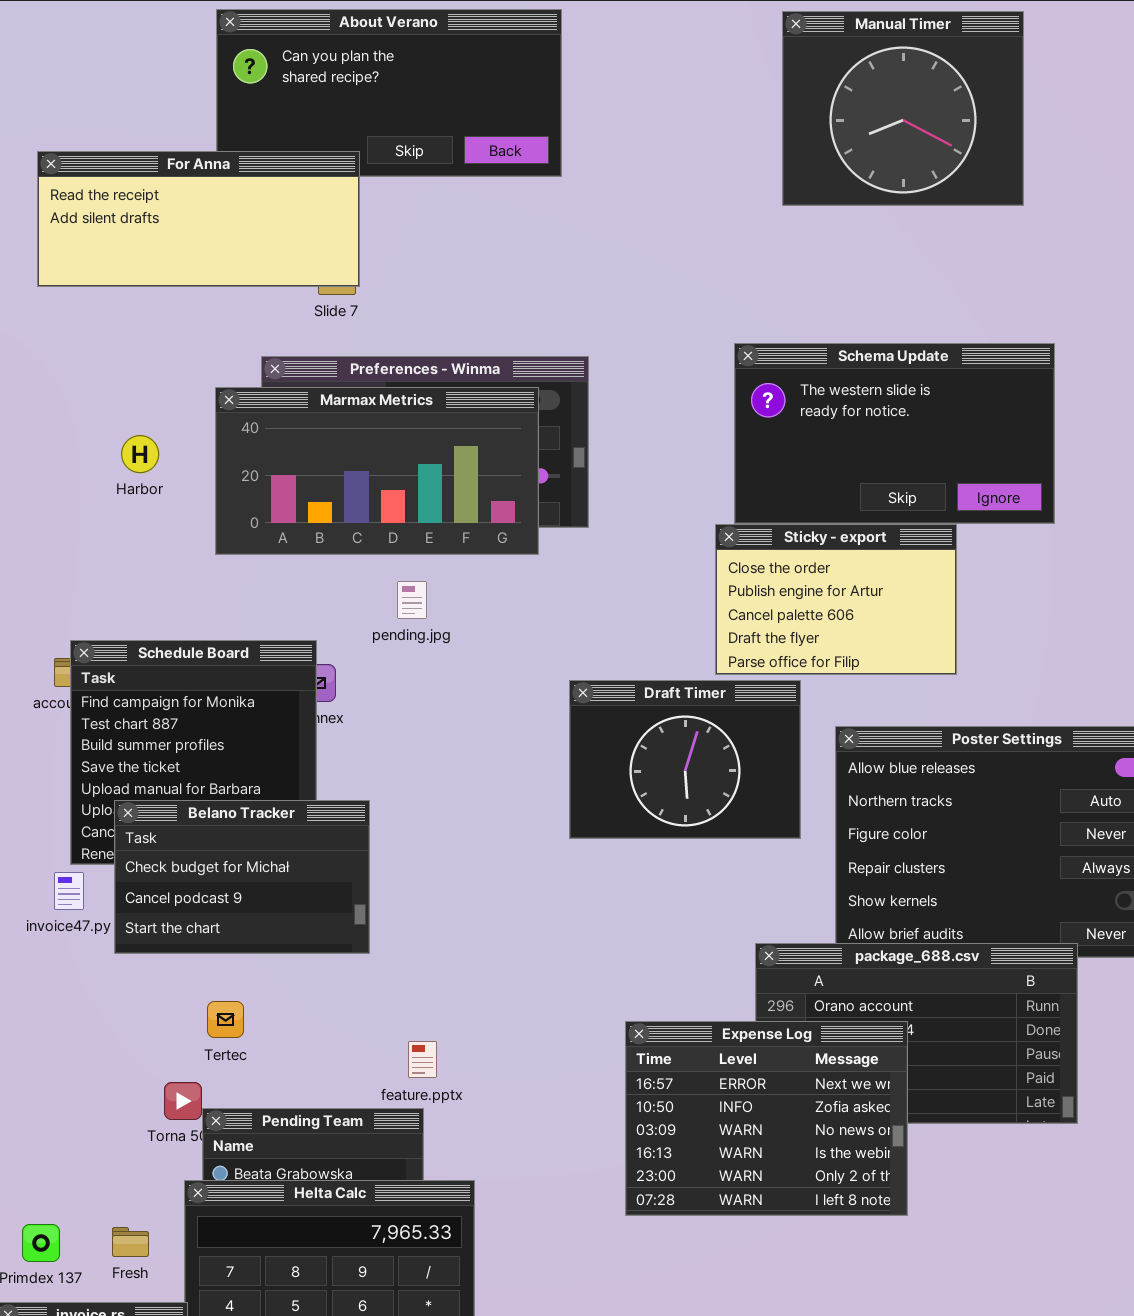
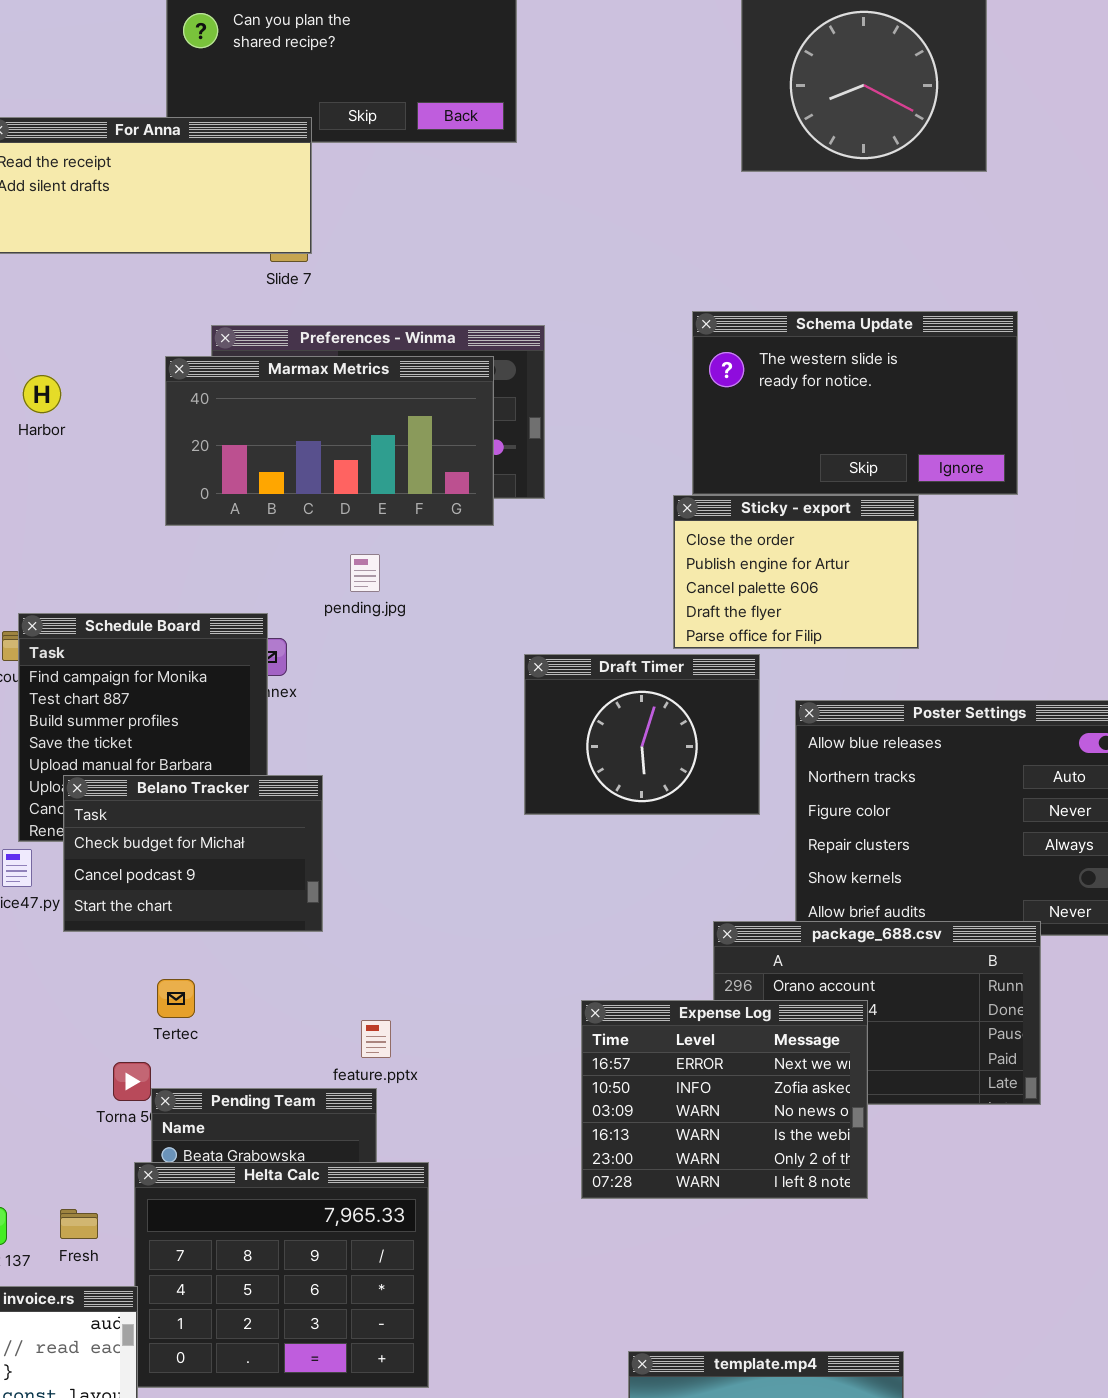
Harbor: [121,435,159,473] -> [23,375,61,413], moved

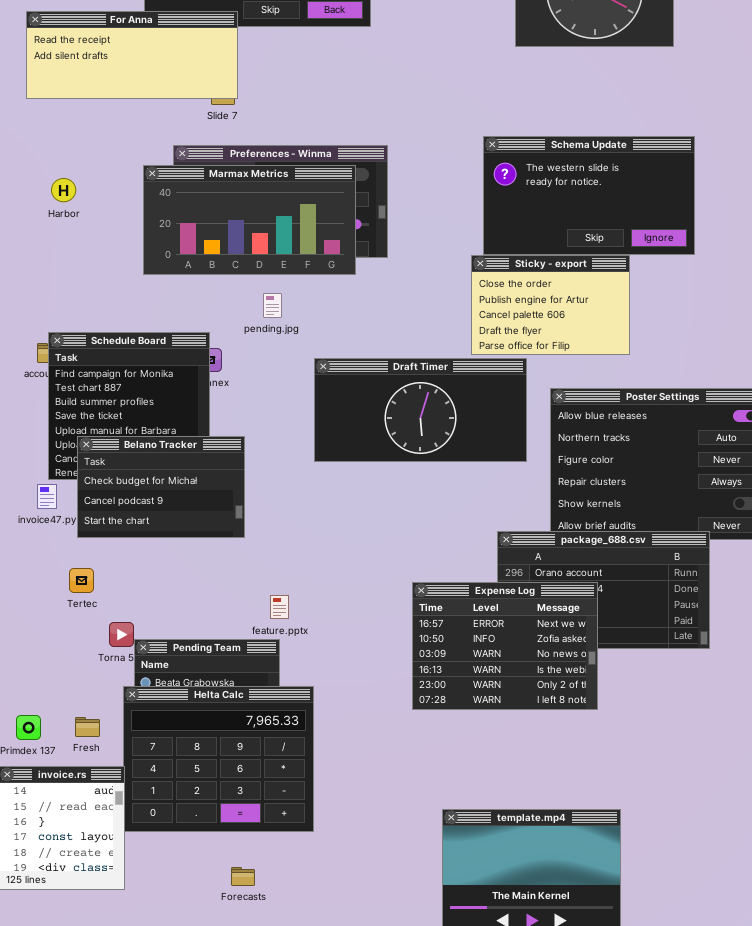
Draft Timer: [524,654,760,815] -> [314,358,527,462], resized
Tertec: [157,979,195,1018] -> [69,568,94,593], moved

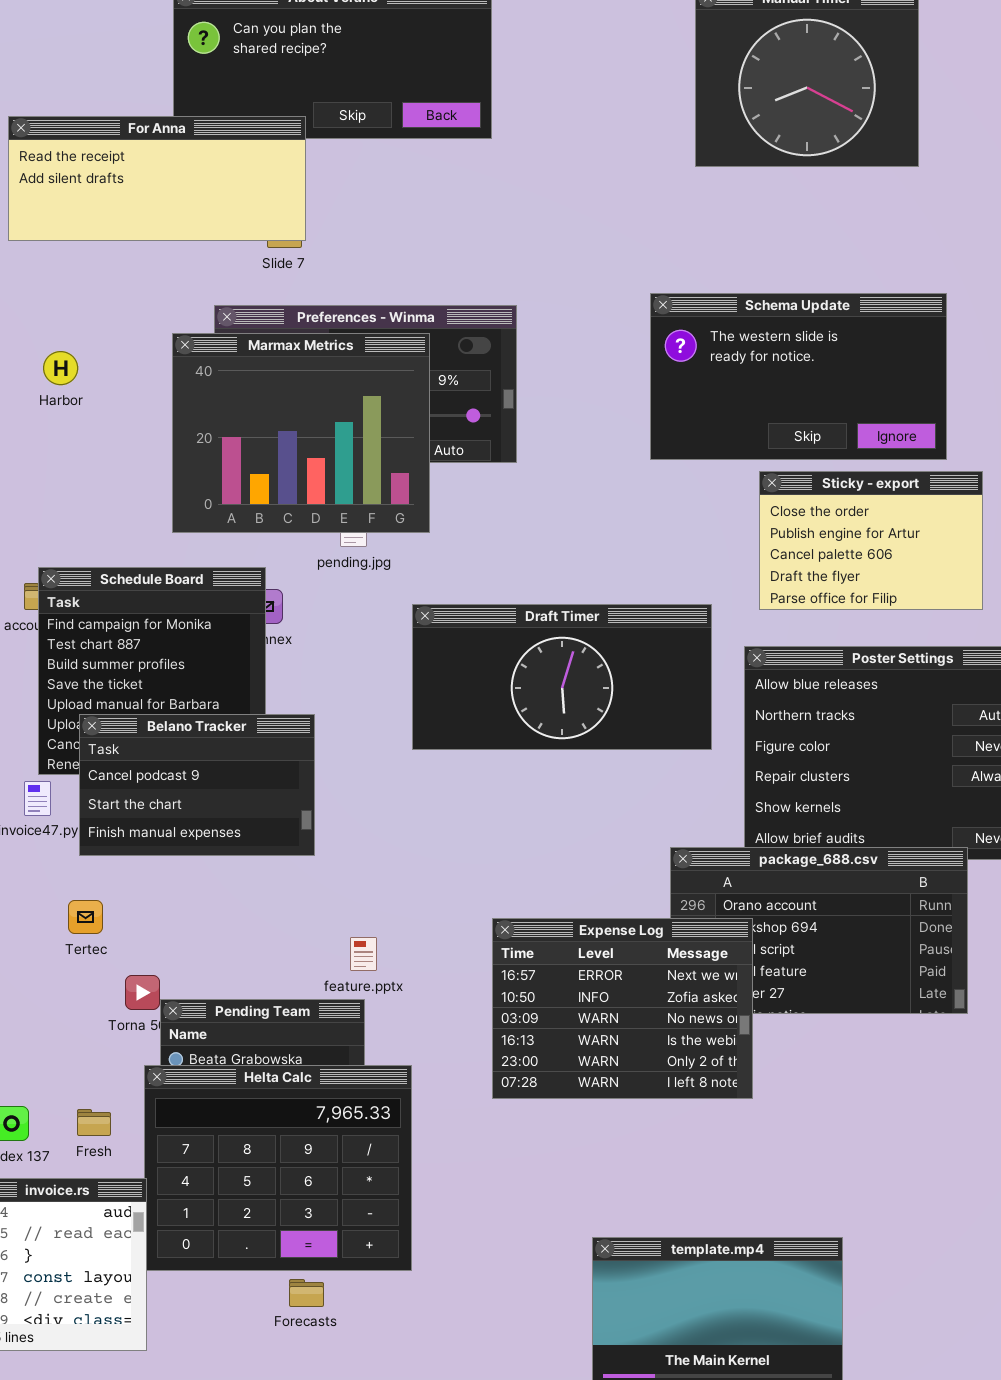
Marmax Metrics: [143,165,356,275] -> [172,333,430,533], resized
Sticky - export: [471,255,630,355] -> [759,471,983,610], moved
Belano Tracker: [77,436,245,538] -> [79,714,315,856], scrolled down 1 row
Expense Log: [412,582,598,710] -> [492,918,753,1099], moved
Forecasts: [231,867,255,886] -> [289,1279,324,1307], moved

